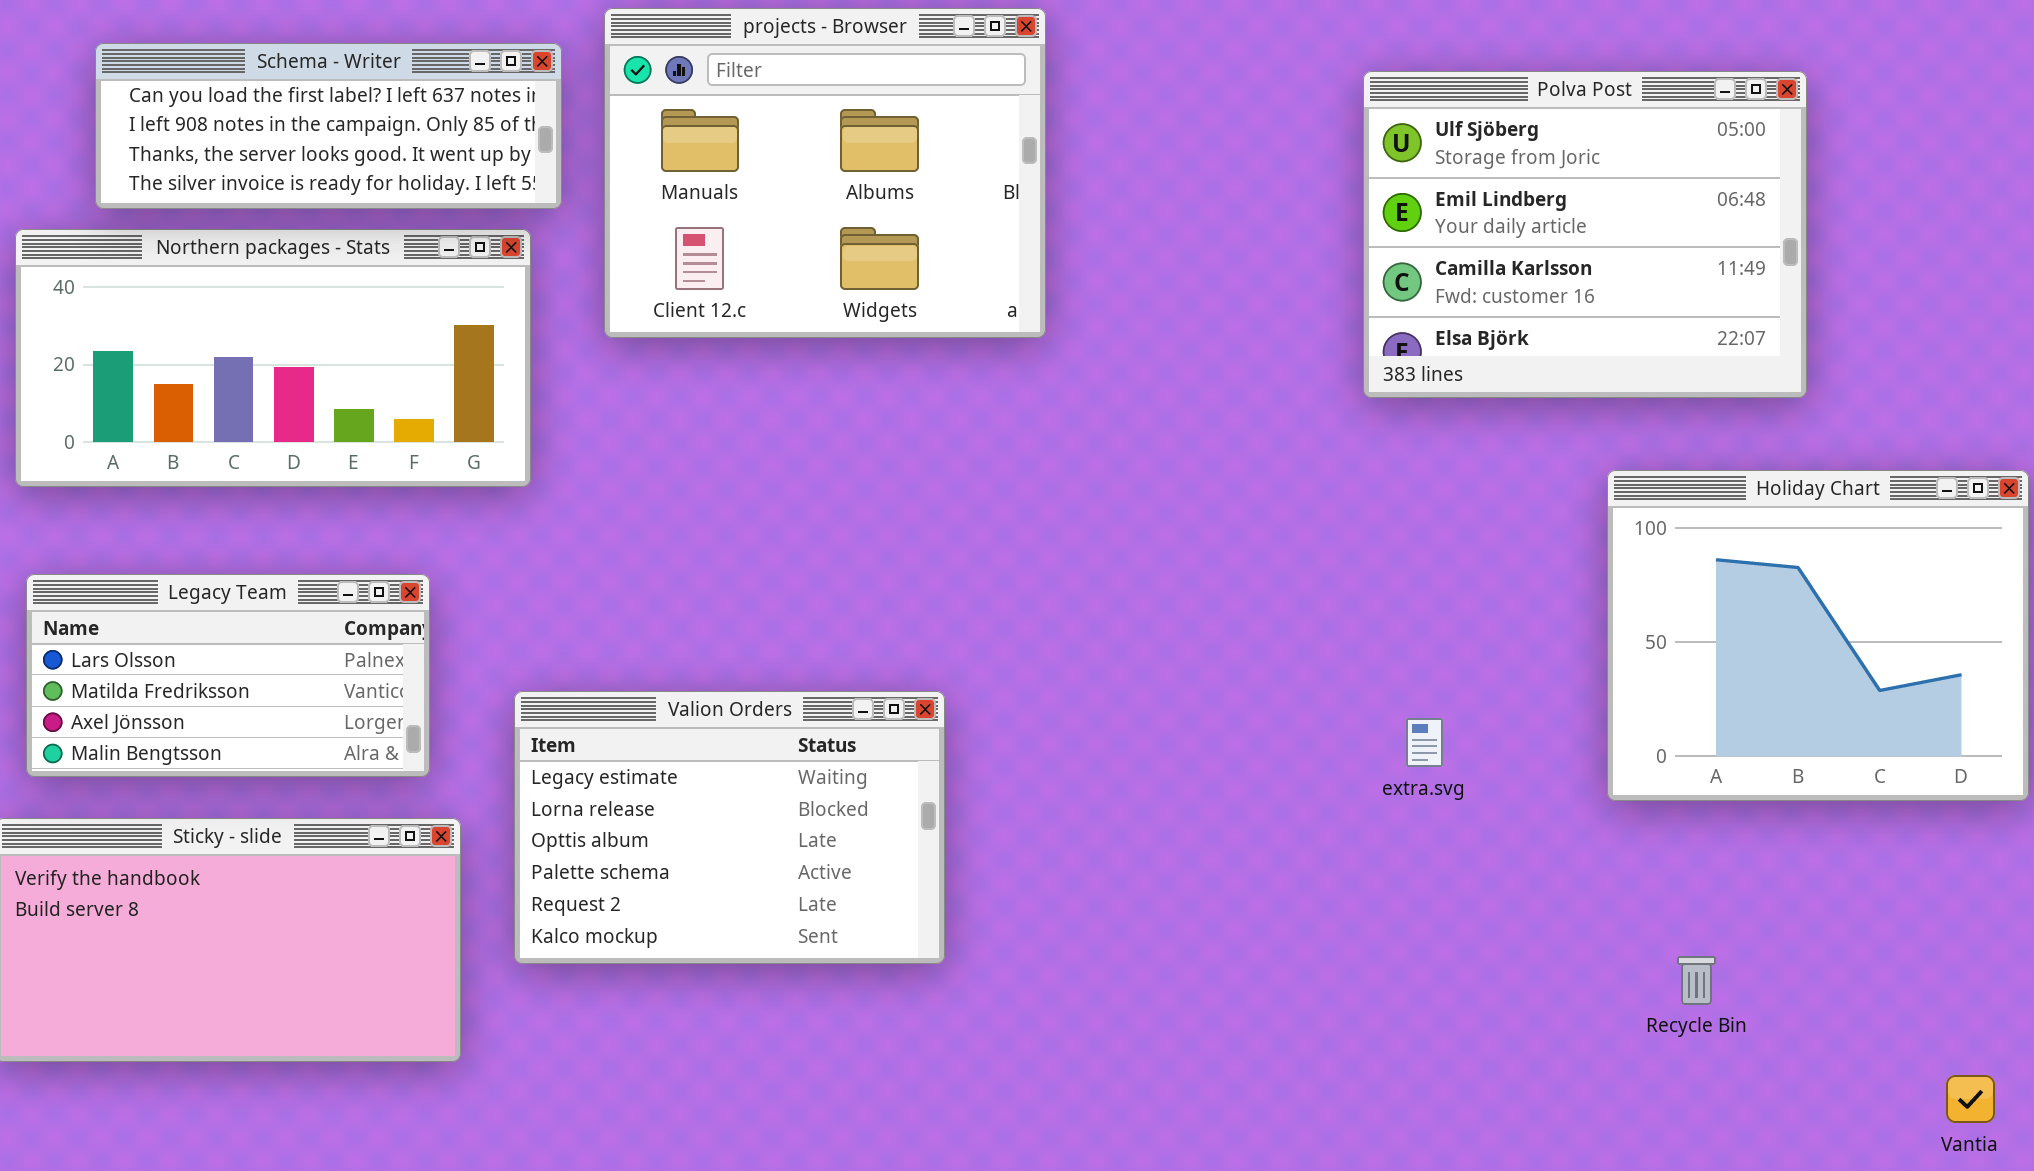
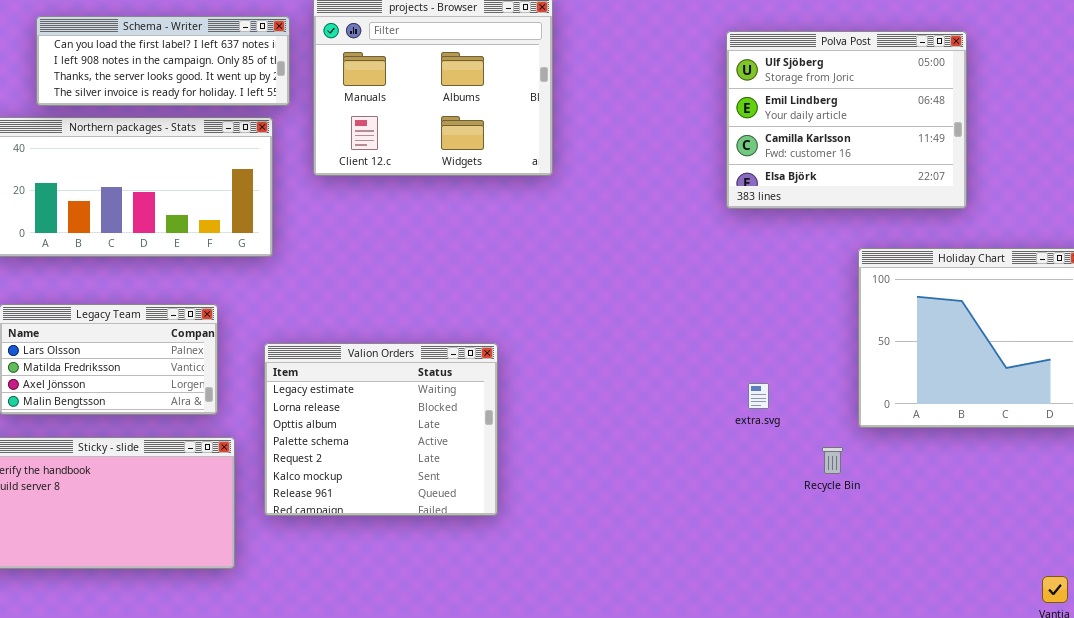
Valion Orders: [514,691,945,964] -> [264,343,498,516], resized
Recycle Bin: [1677,956,1716,1005] -> [822,447,843,474], moved

